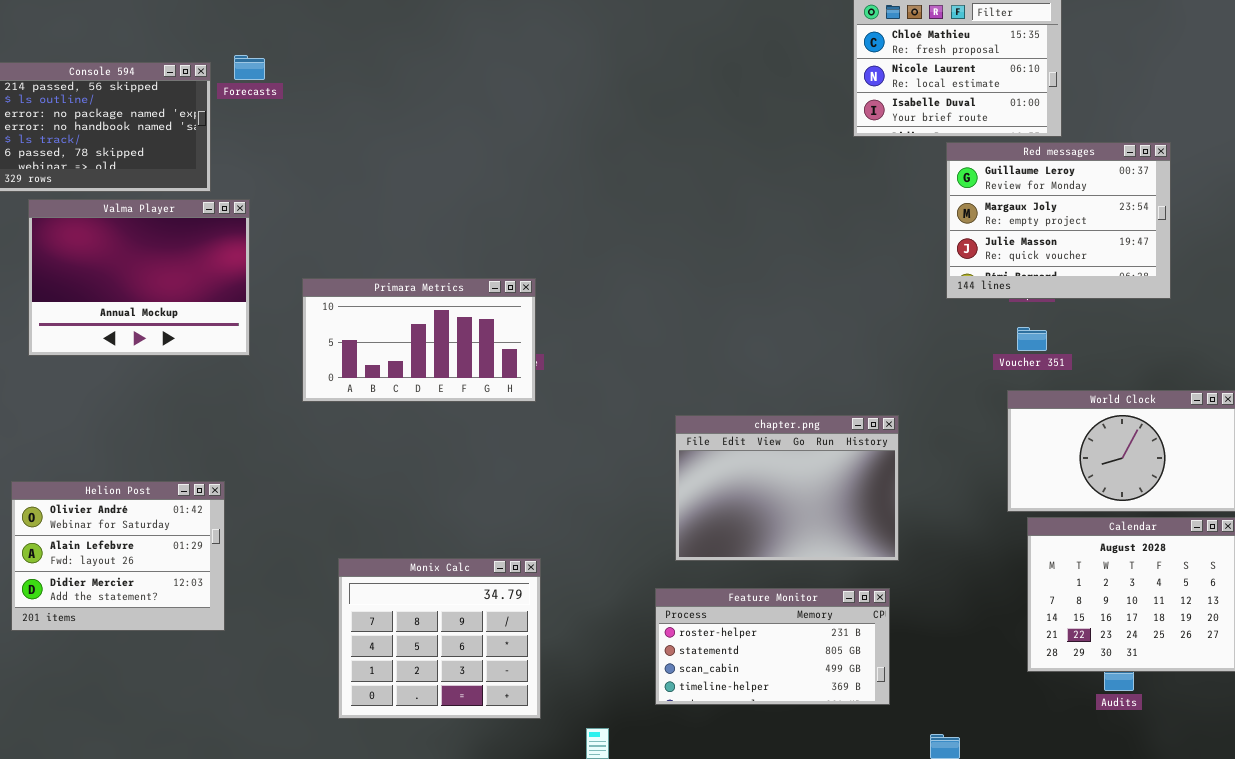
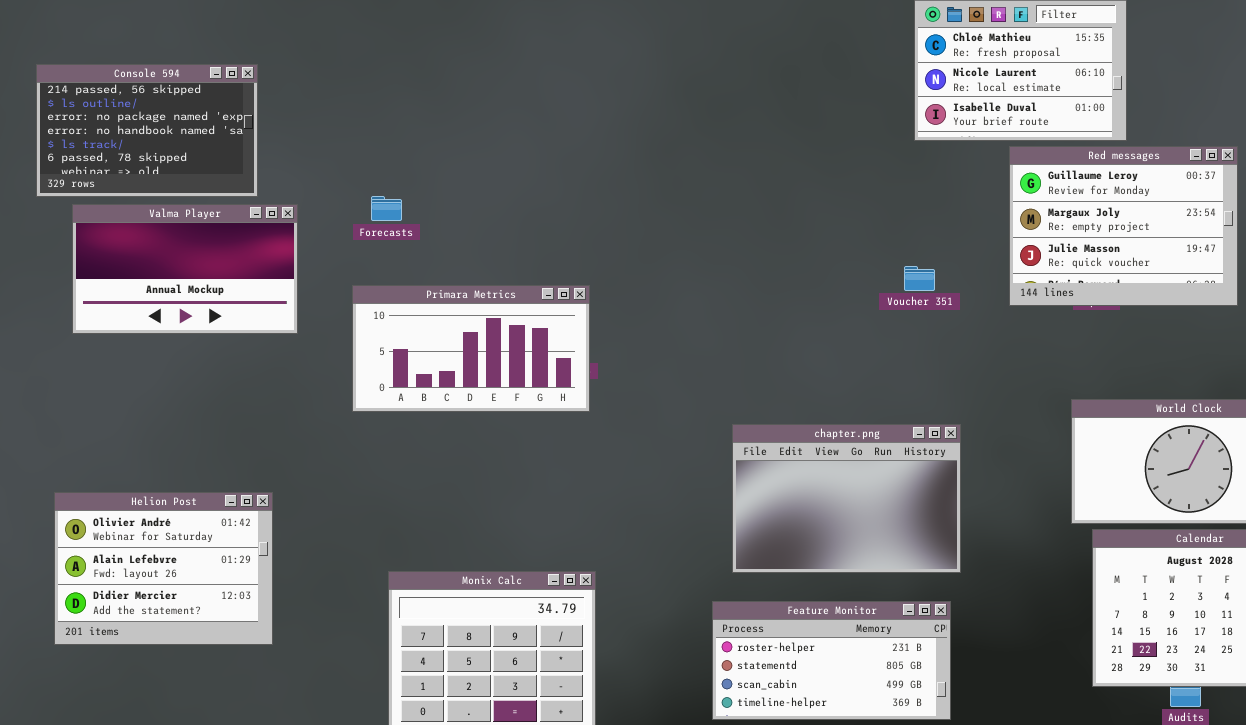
Forecasts: [234,55,265,80] -> [371,196,402,221], moved
Valma Player: [28,199,250,356] -> [72,204,298,334], resized
Voucher 351: [1017,327,1047,351] -> [904,266,935,291], moved

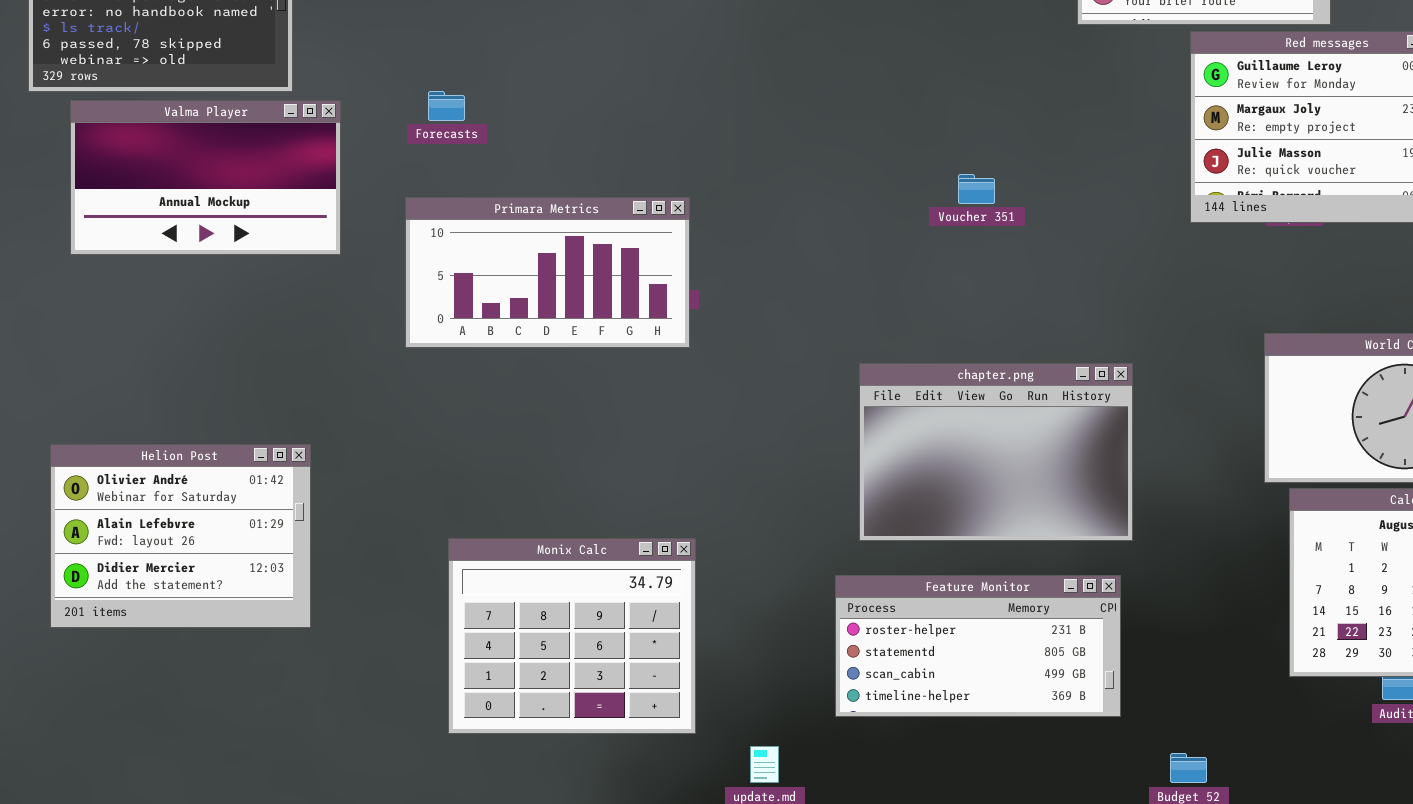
Voucher 351: [904,266,935,291] -> [958,174,995,204], moved

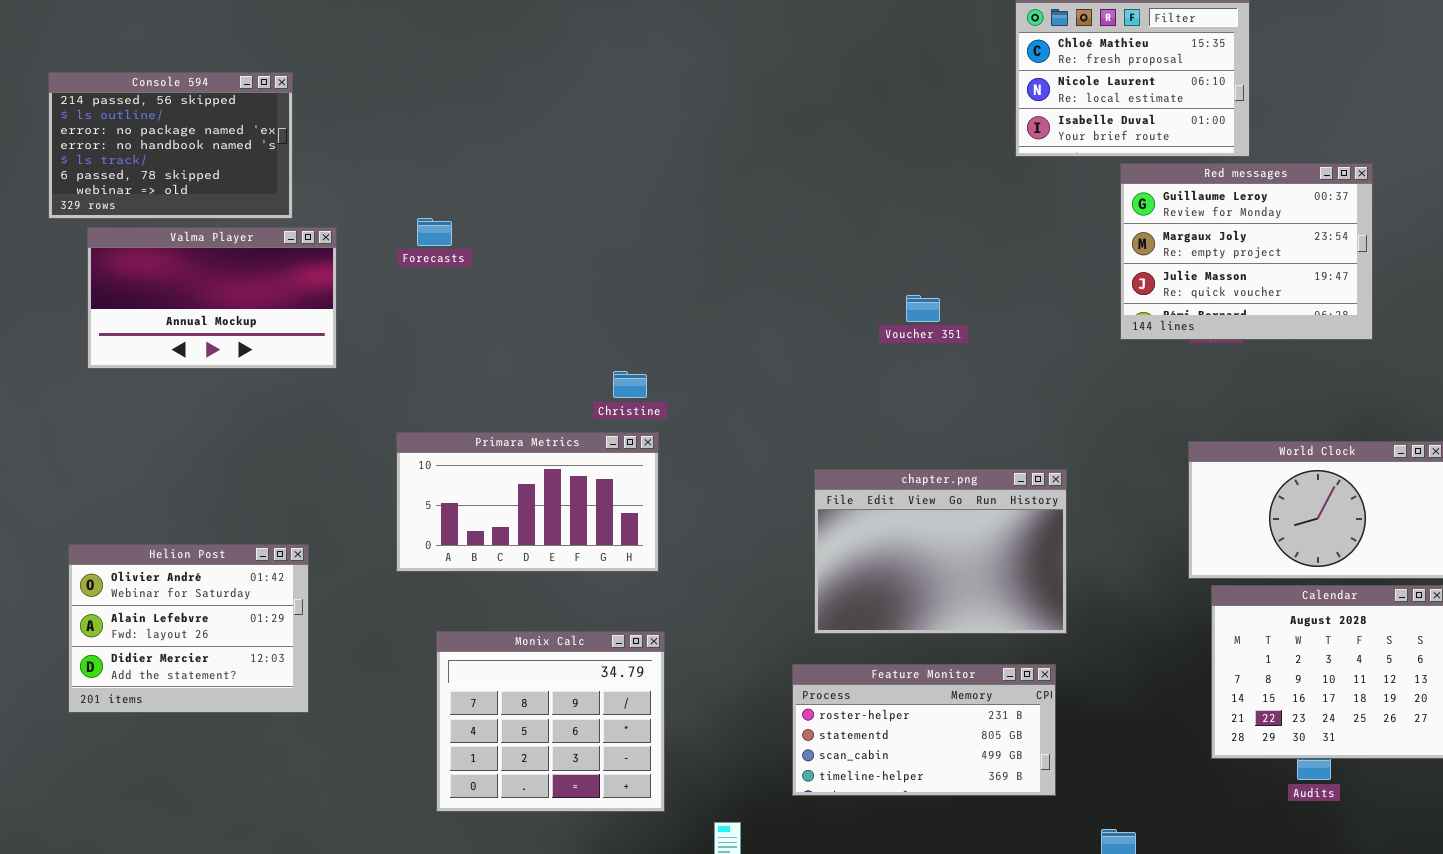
Primara Metrics: [405,197,690,348] -> [396,432,659,572], moved

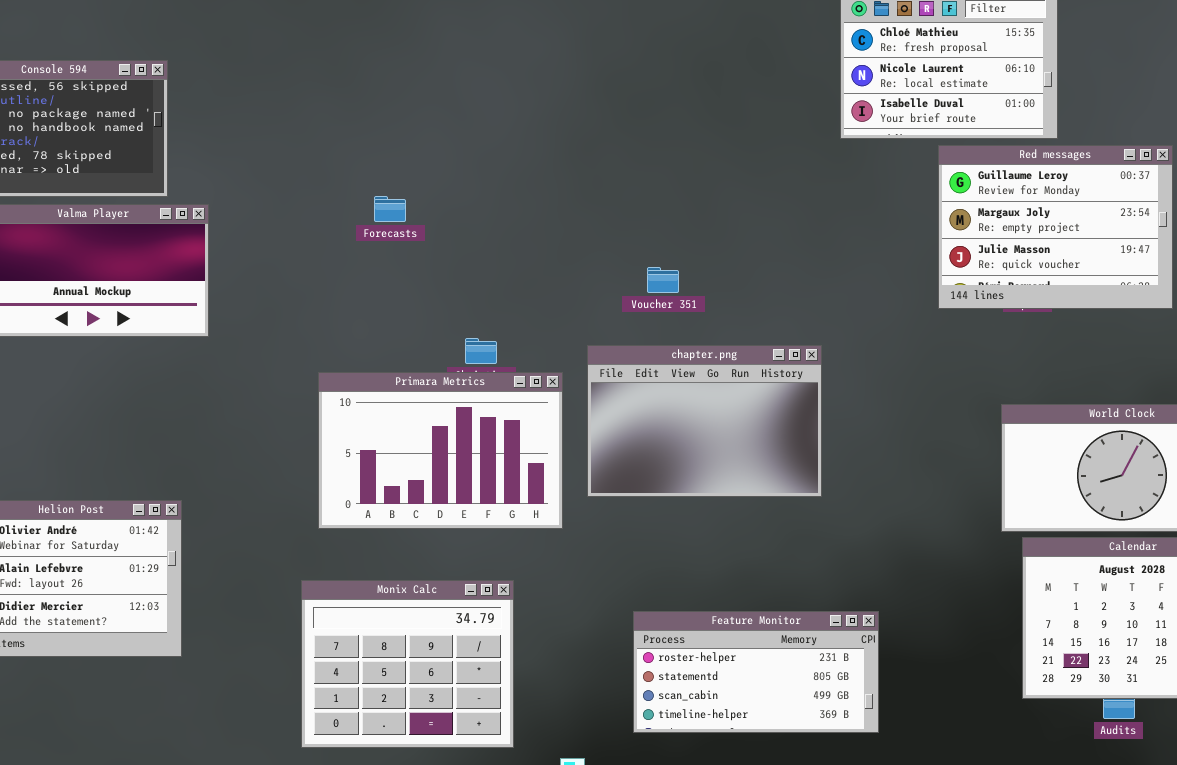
Forecasts: [417,218,452,246] -> [374,196,406,222], moved
Voucher 351: [906,295,940,322] -> [647,267,679,293], moved
Primara Metrics: [396,432,659,572] -> [318,372,563,529], moved, resized
chapter.png: [814,469,1067,634] -> [587,345,822,497], moved

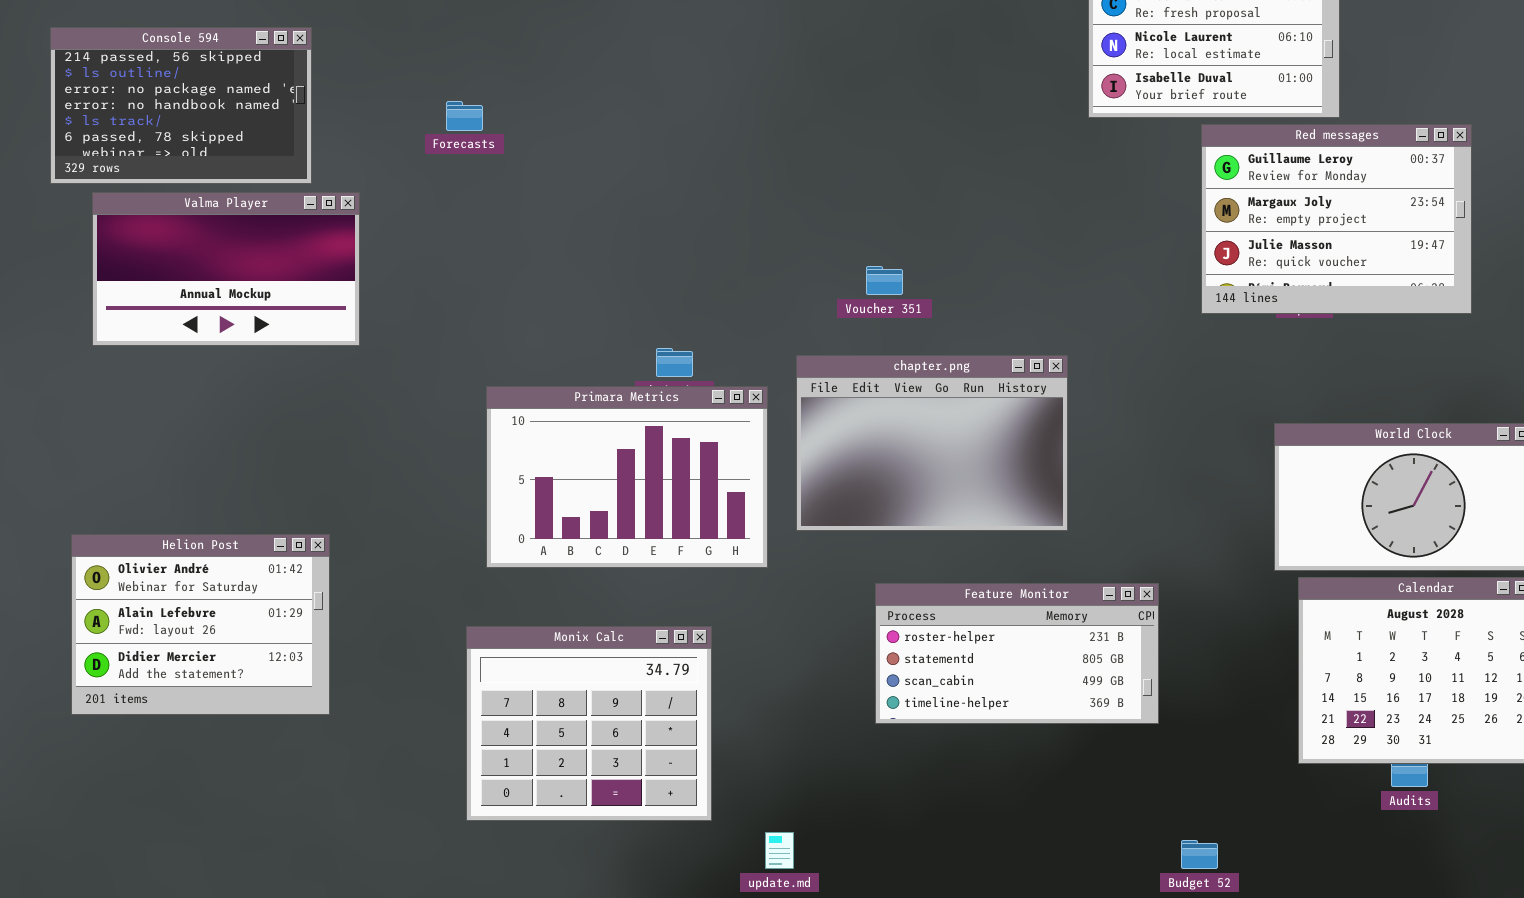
Forecasts: [374,196,406,222] -> [446,101,483,131], moved
Feature Monitor: [633,611,879,733] -> [875,583,1159,724], moved

